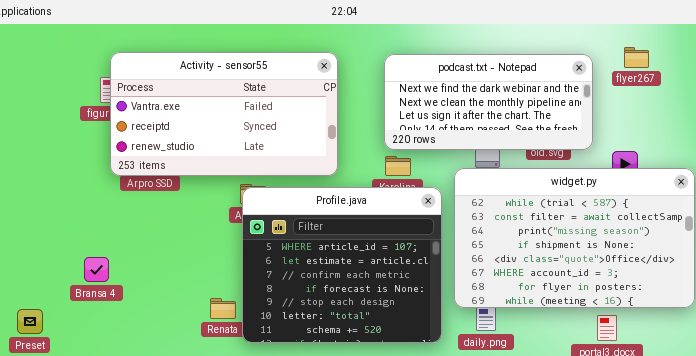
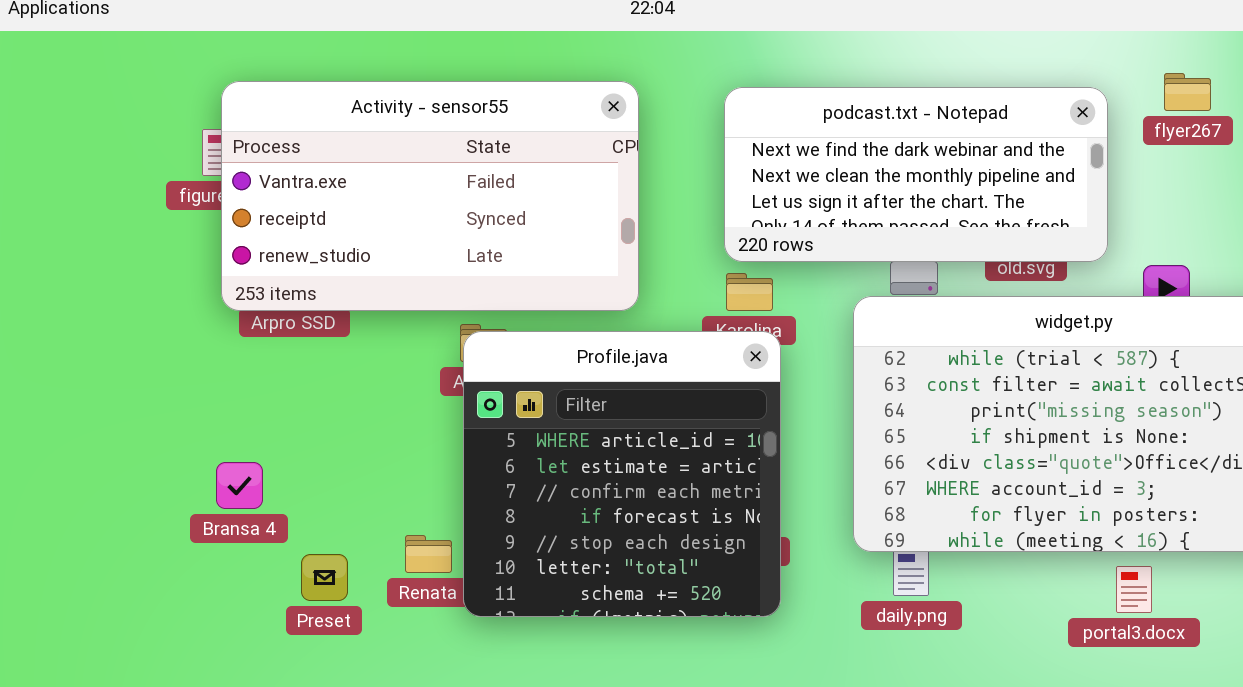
Profile.java: [242,187,442,343] -> [463,331,781,617], resized
Bransa 4: [84,257,109,282] -> [216,462,263,509], moved
Preset: [17,309,43,334] -> [301,554,348,601], moved

